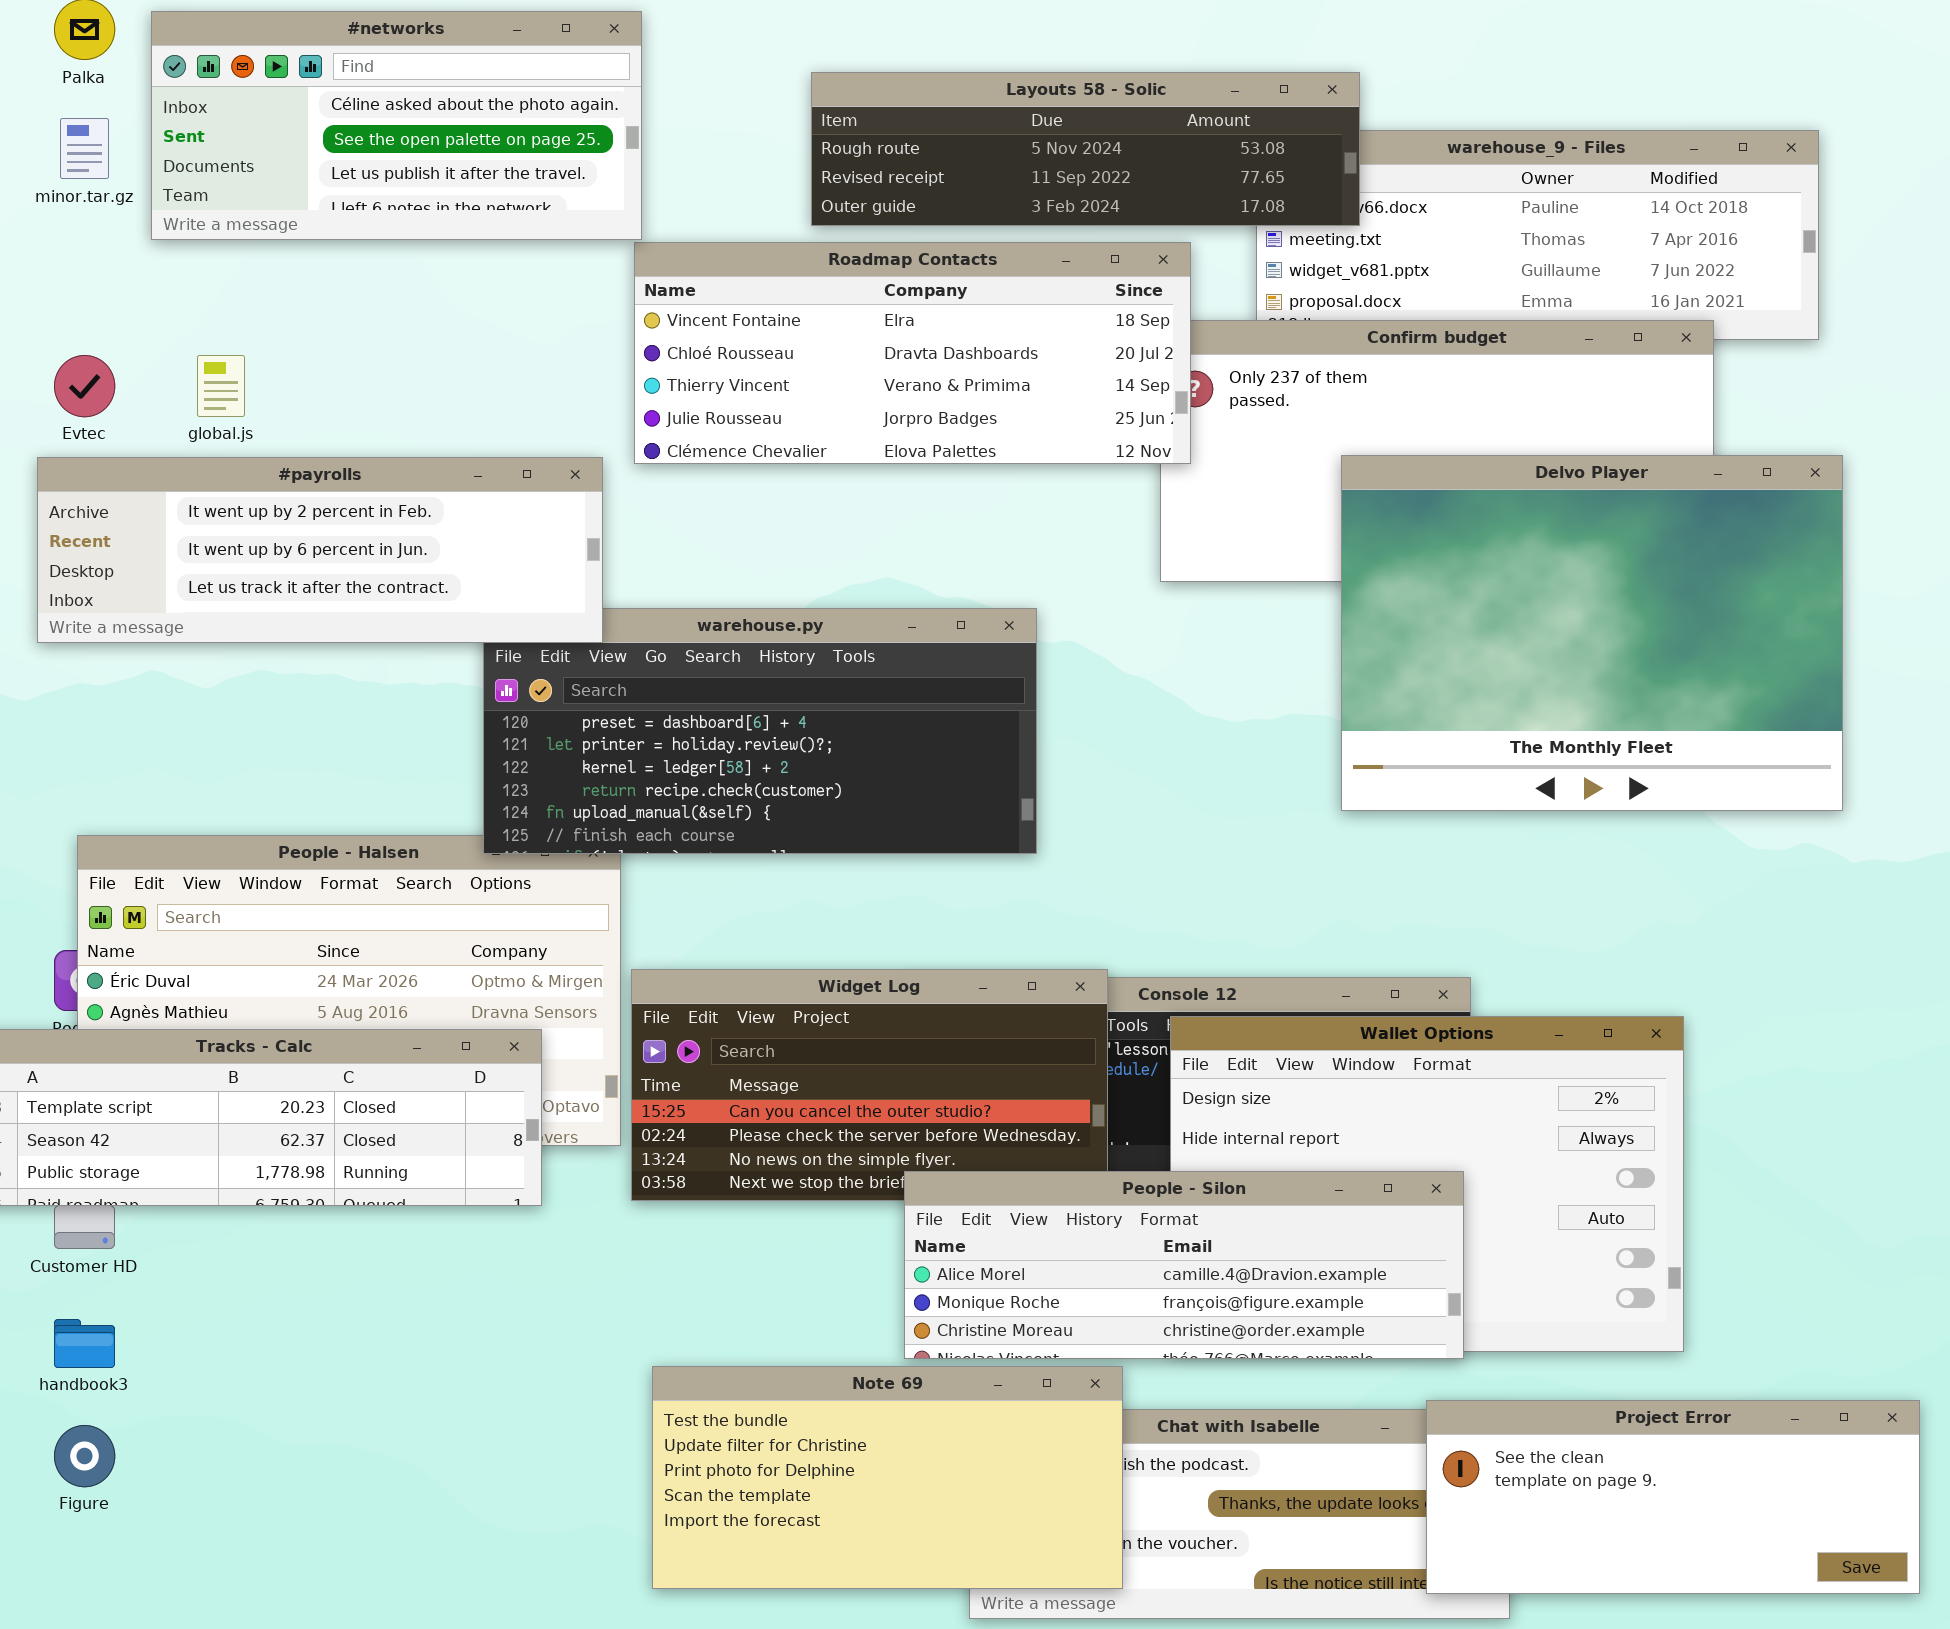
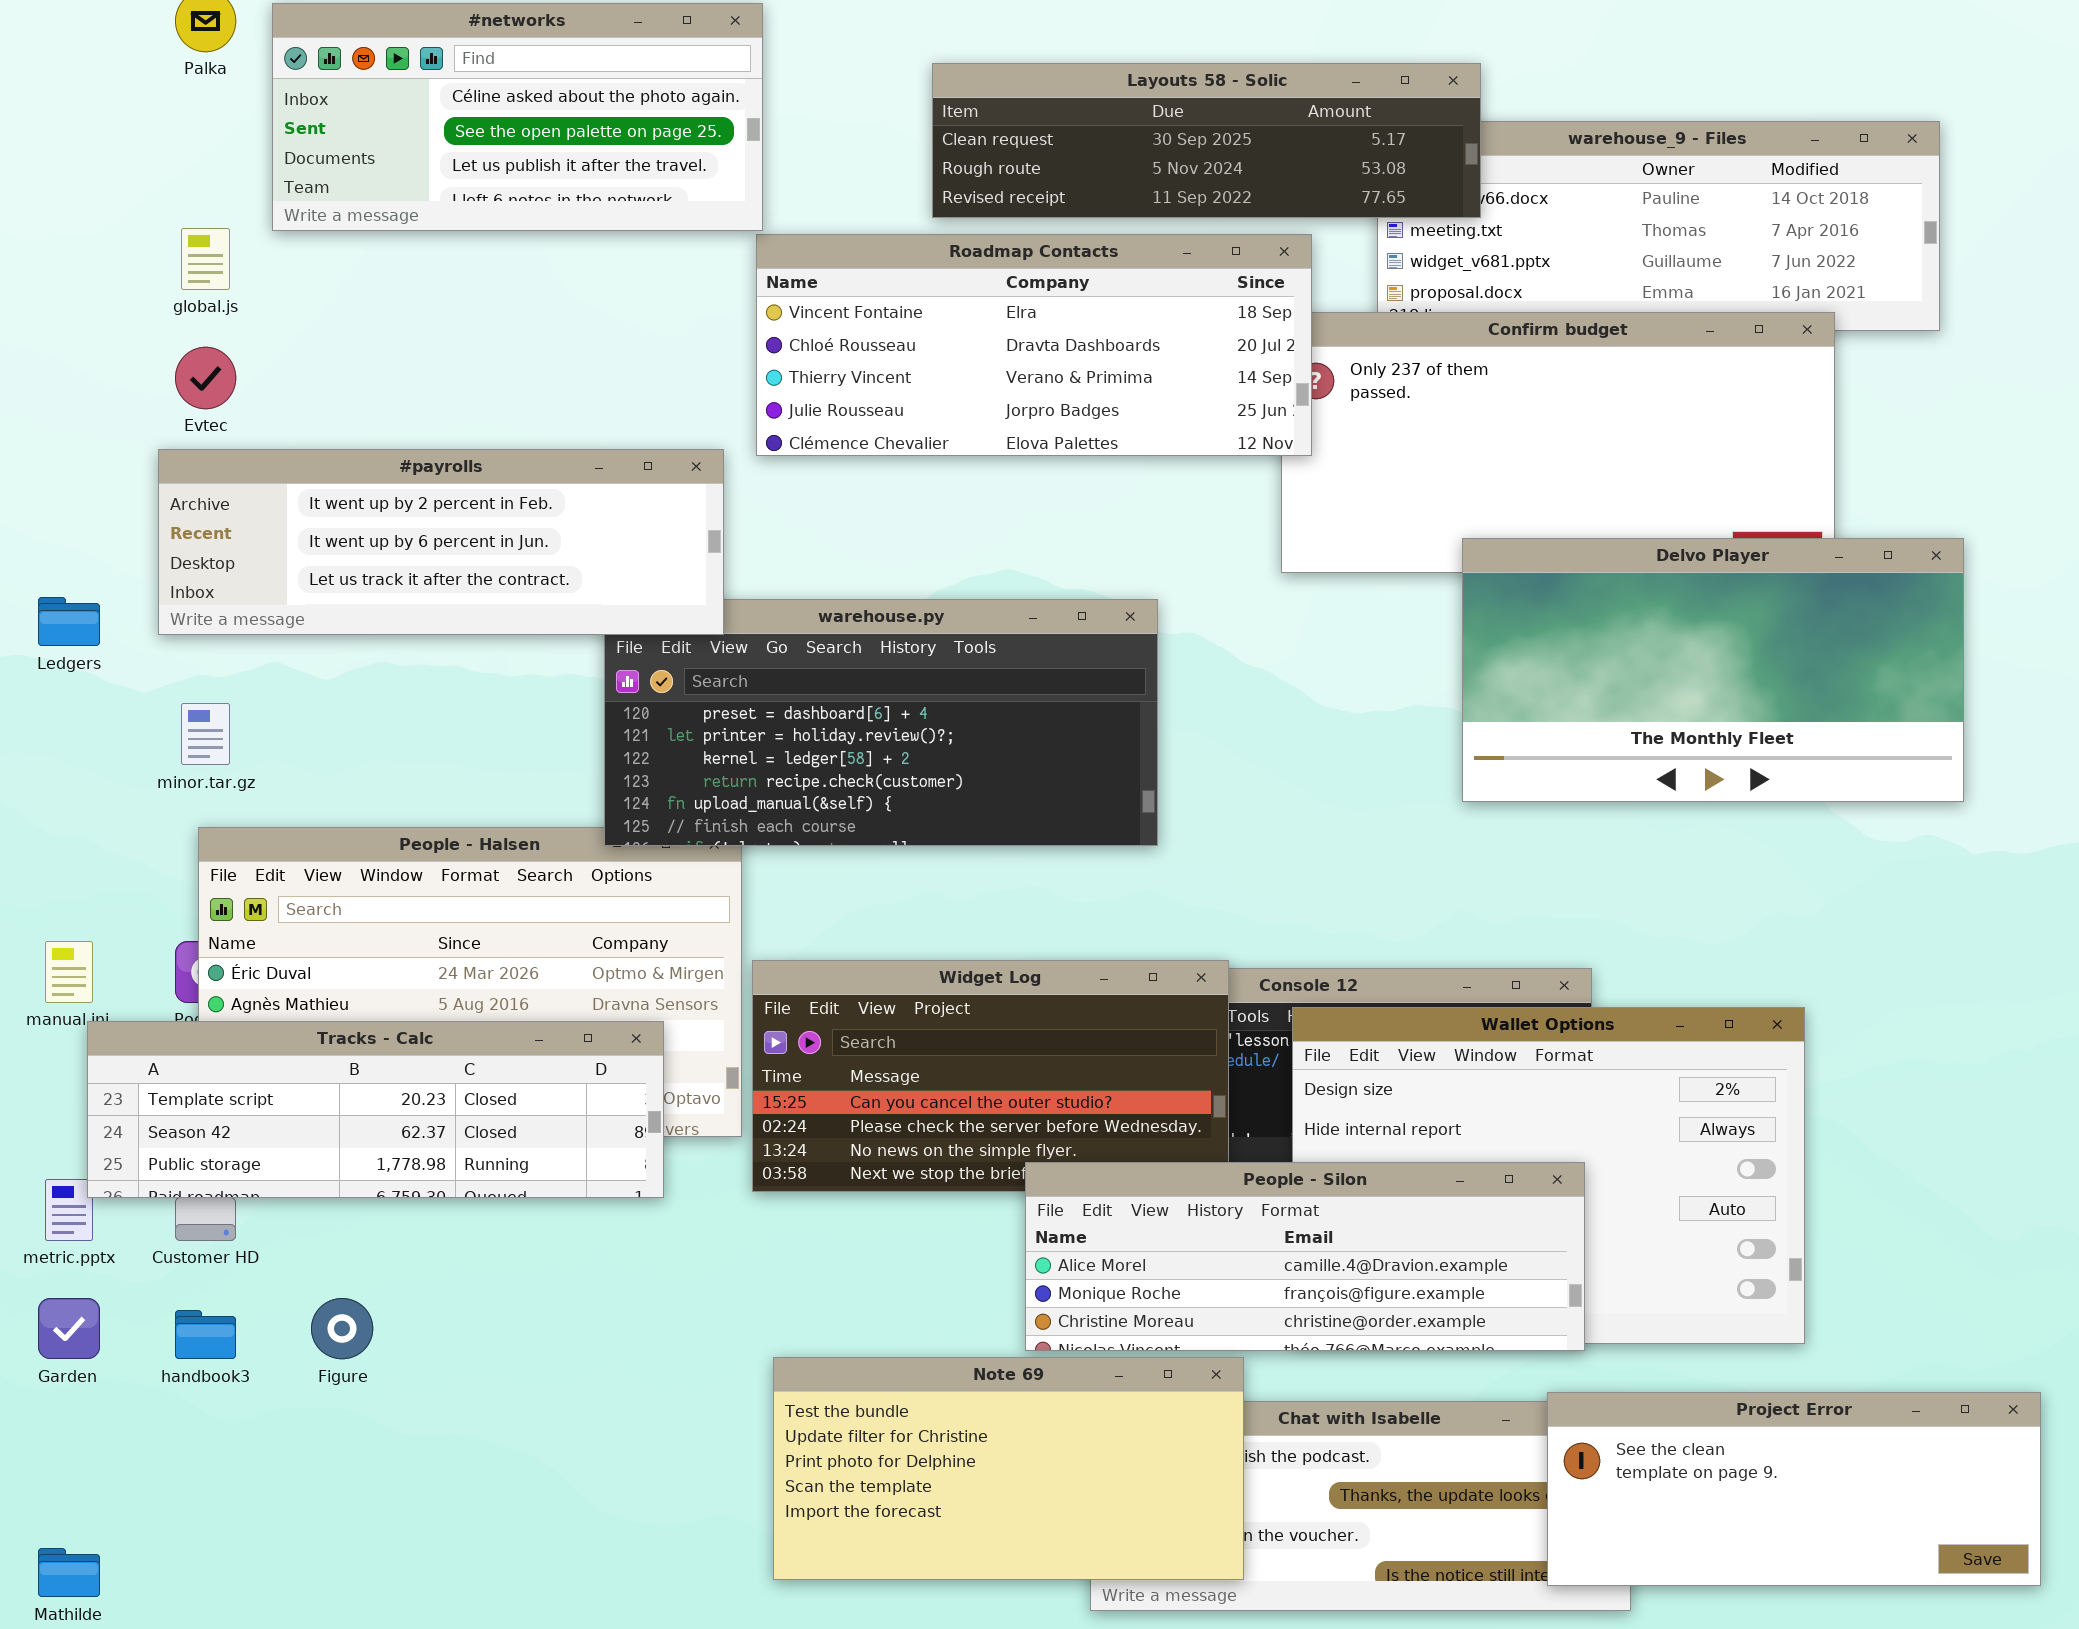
Layouts 58 - Solic: [811,72,1360,226] -> [932,63,1481,218], scrolled up 1 row
minor.tar.gz: [60,118,109,179] -> [181,703,230,765], moved
global.js: [197,355,245,417] -> [181,228,230,290], moved
Delvo Player: [1341,455,1843,811] -> [1462,538,1964,802], resized
Figure: [54,1425,115,1487] -> [311,1298,373,1359], moved

